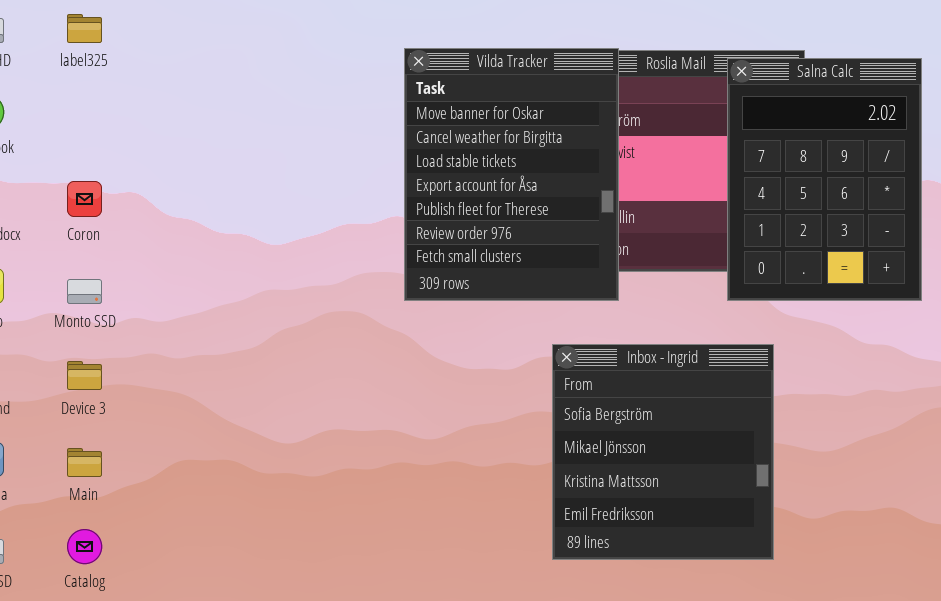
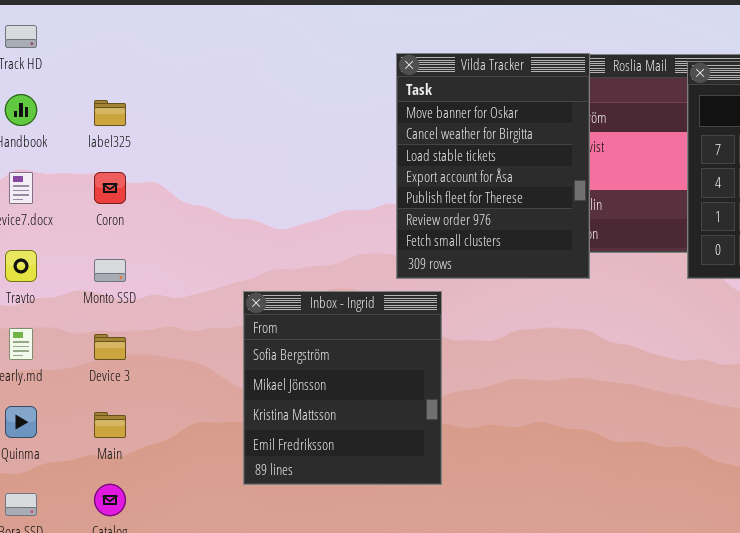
label325: [67,14,102,43] -> [94,100,126,126], moved
Inbox - Ingrid: [552,344,774,560] -> [243,291,442,485], moved

